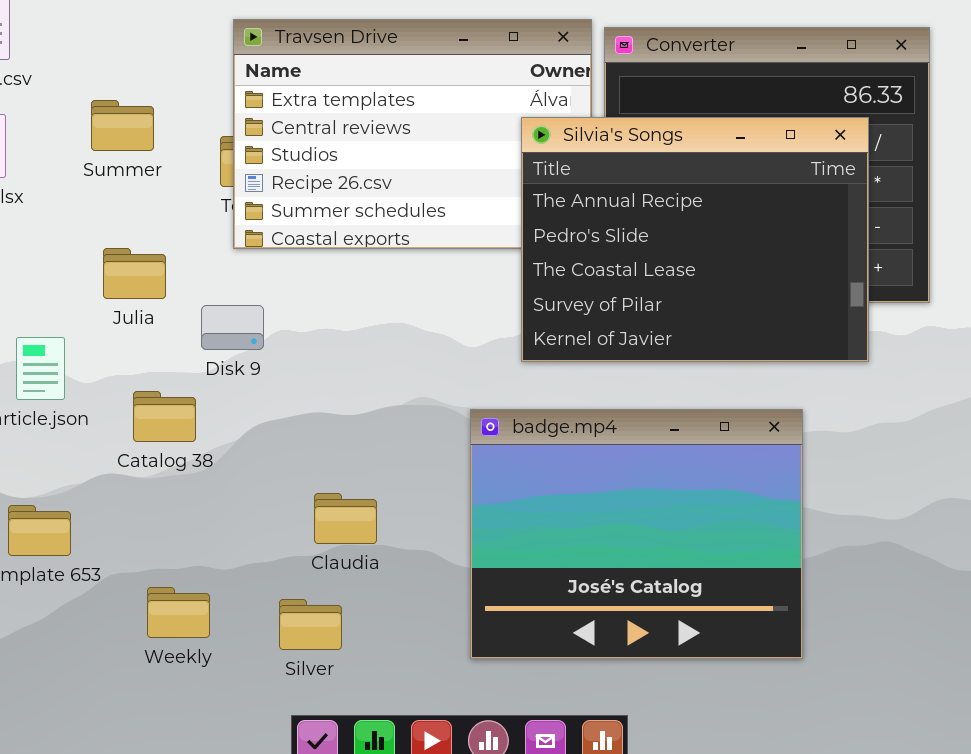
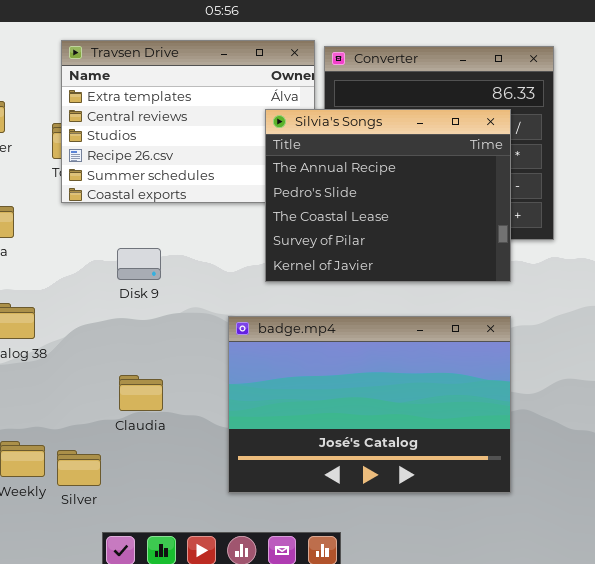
Disk 9: [201,305,264,350] -> [117,248,161,280], moved
badge.mp4: [470,409,803,659] -> [228,316,511,493], resized
Silver: [279,599,342,650] -> [57,450,101,486], moved

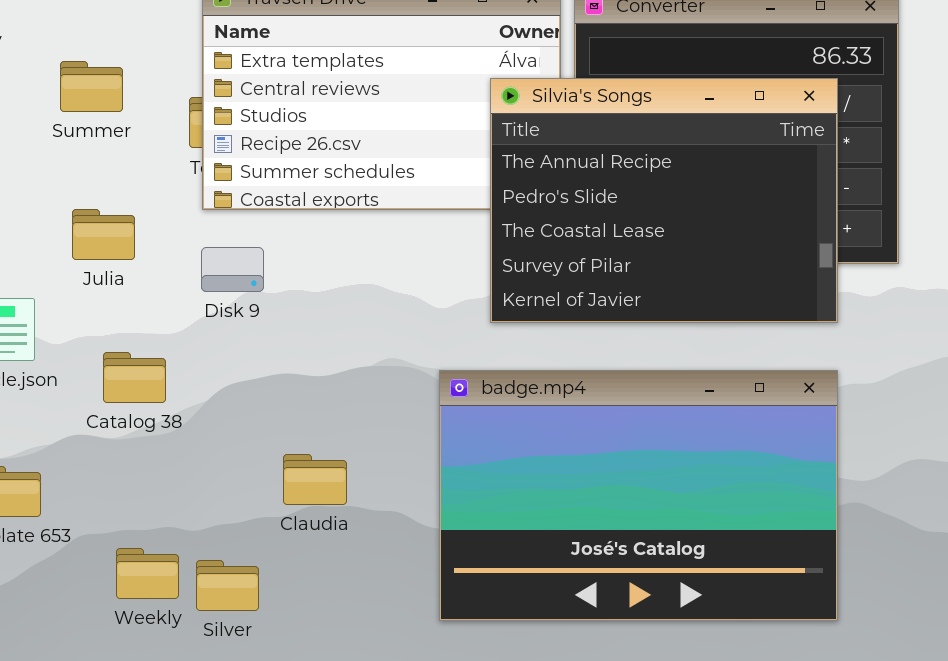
Disk 9: [117,248,161,280] -> [201,247,264,292], moved

